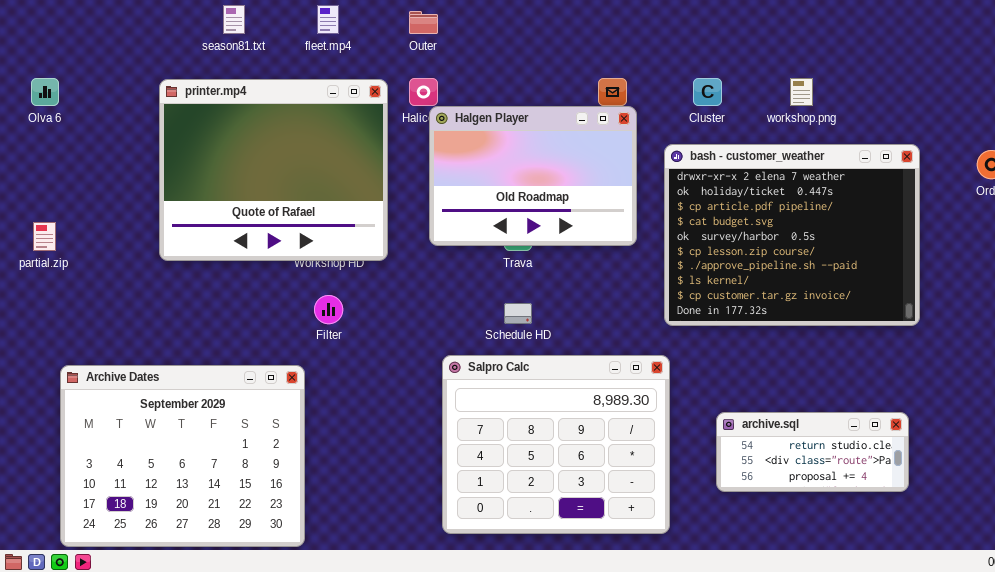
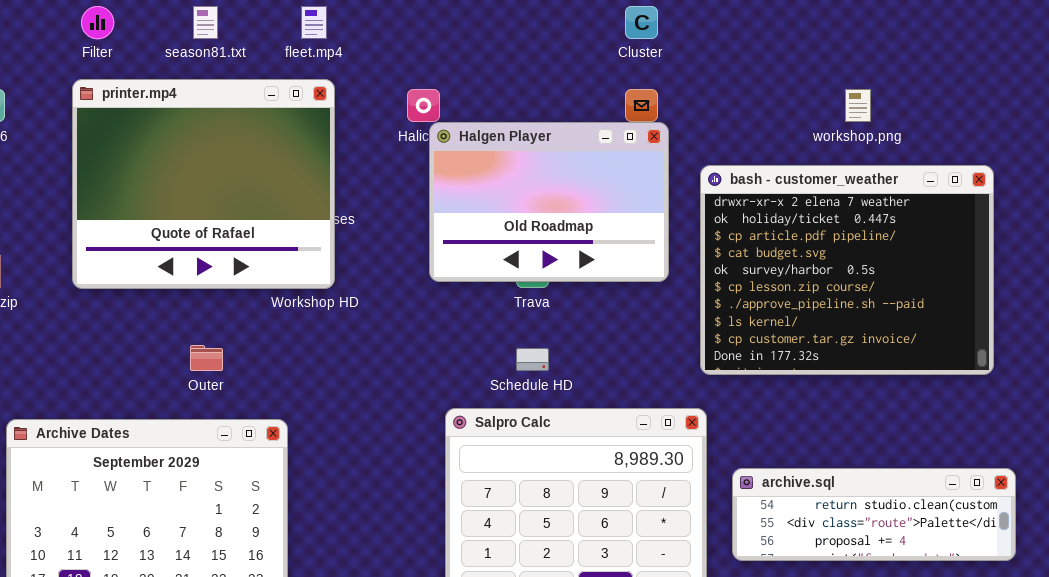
Outer: [409,11,438,34] -> [190,345,223,371], moved
Cluster: [693,78,722,106] -> [625,6,658,39], moved
printer.mp4: [159,79,388,261] -> [72,79,335,289], moved
Filter: [314,295,343,324] -> [81,6,114,39], moved
archive.sql: [716,412,909,492] -> [732,468,1016,561], moved, resized

